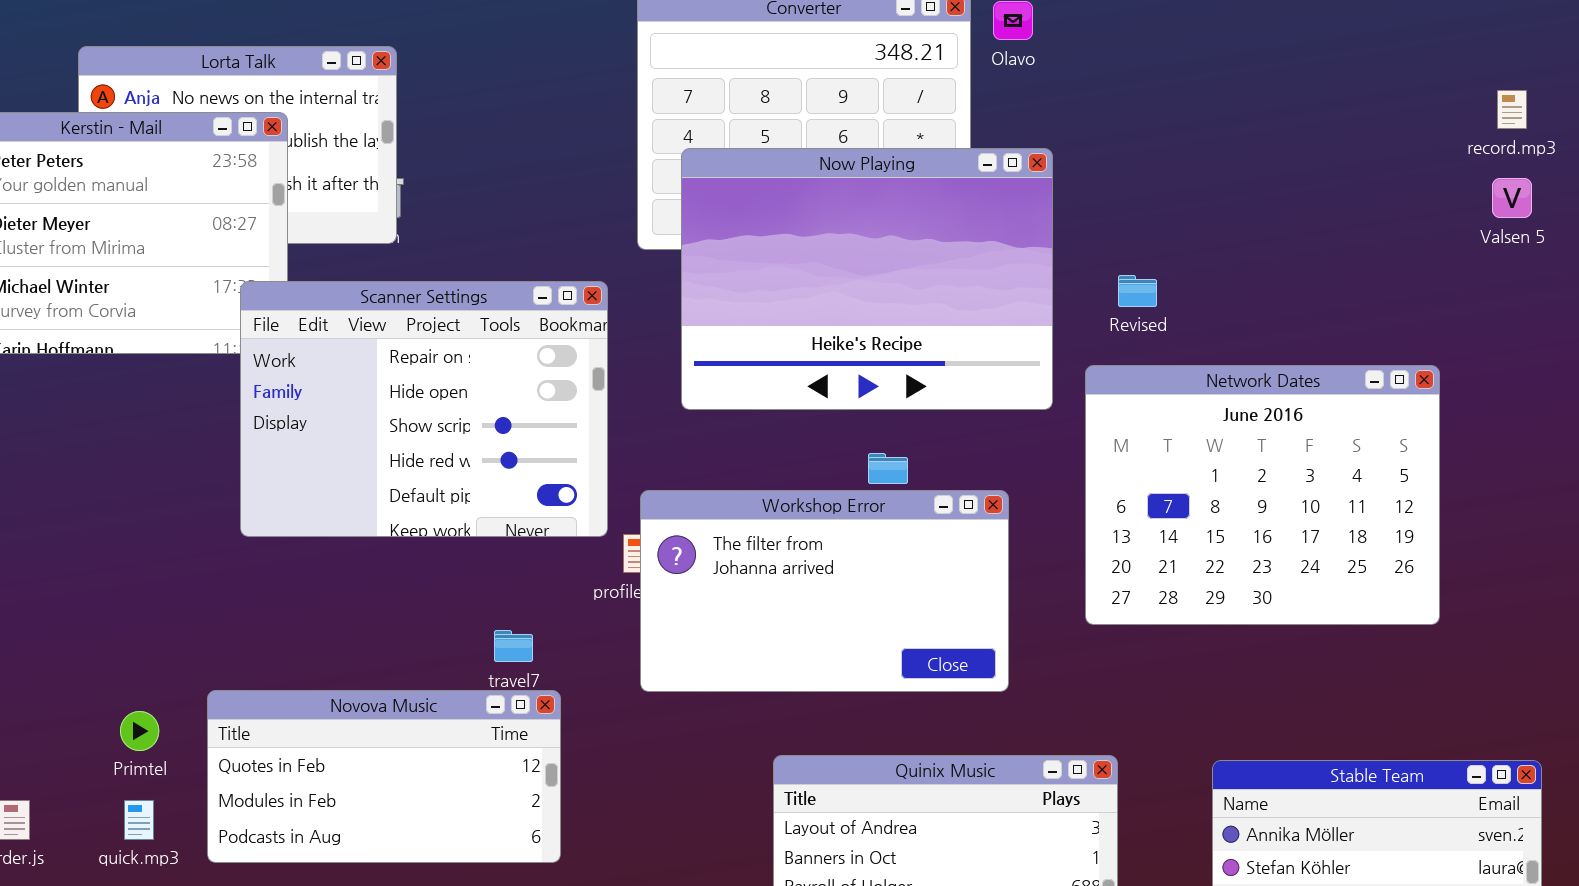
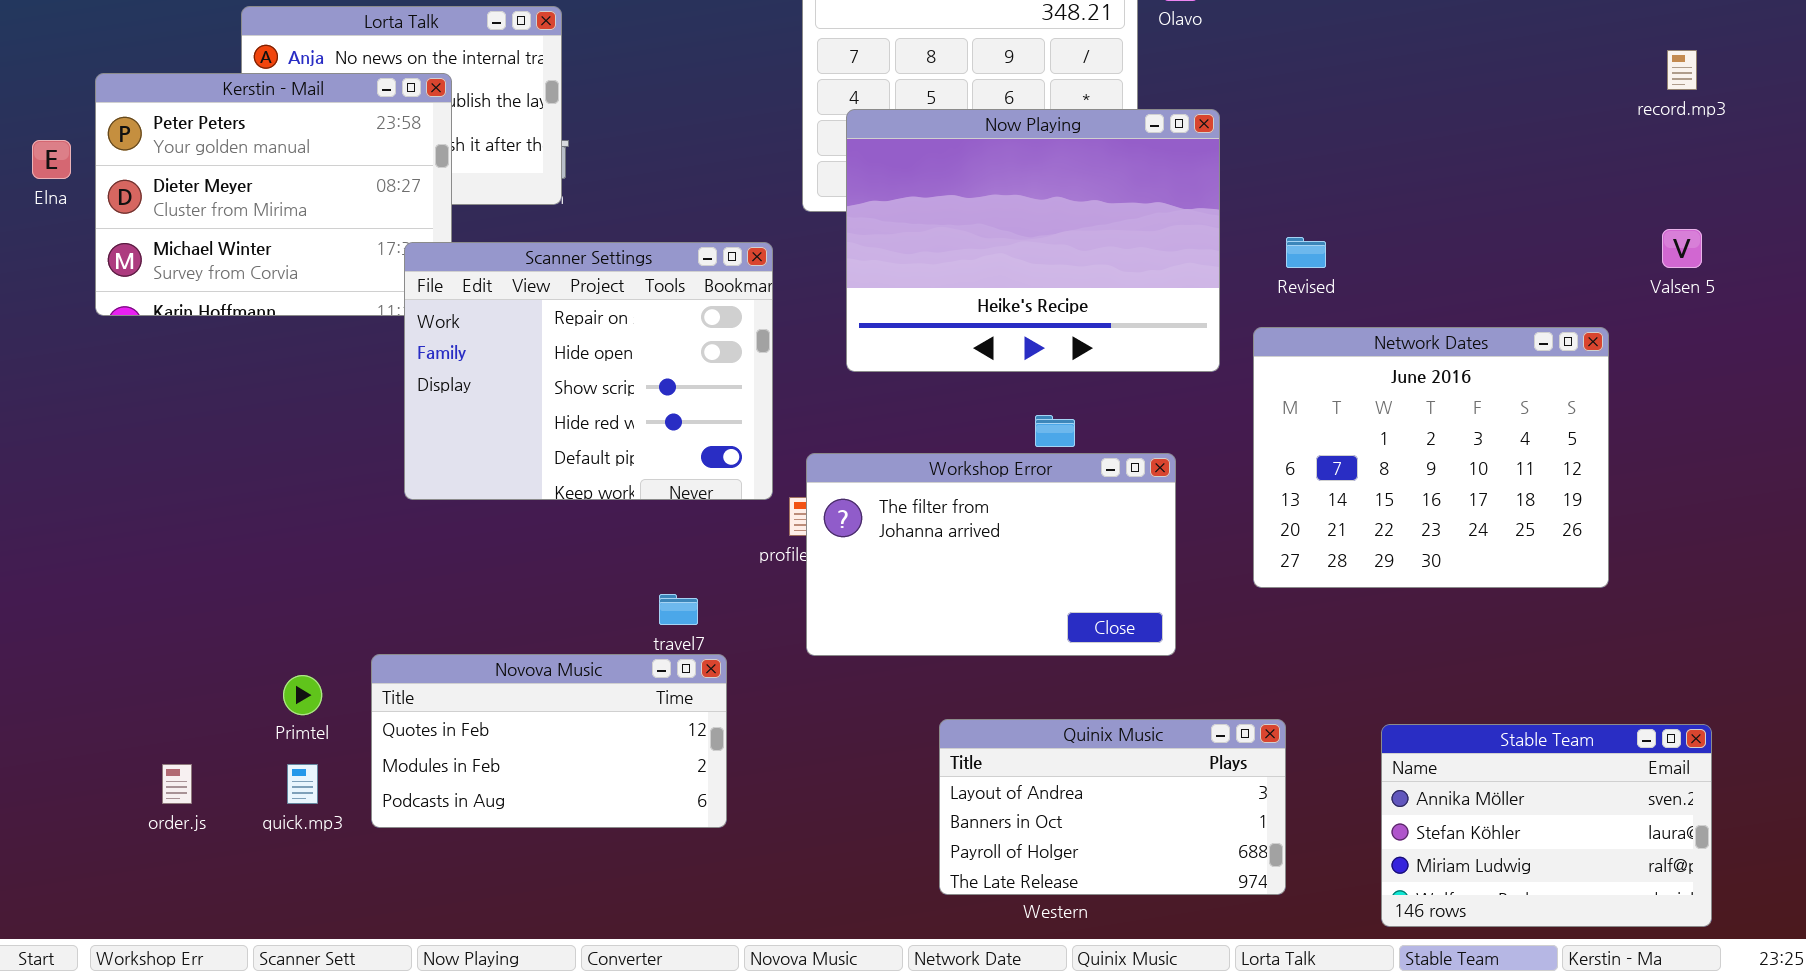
Valsen 5: [1492,178,1532,218] -> [1662,229,1702,268], moved

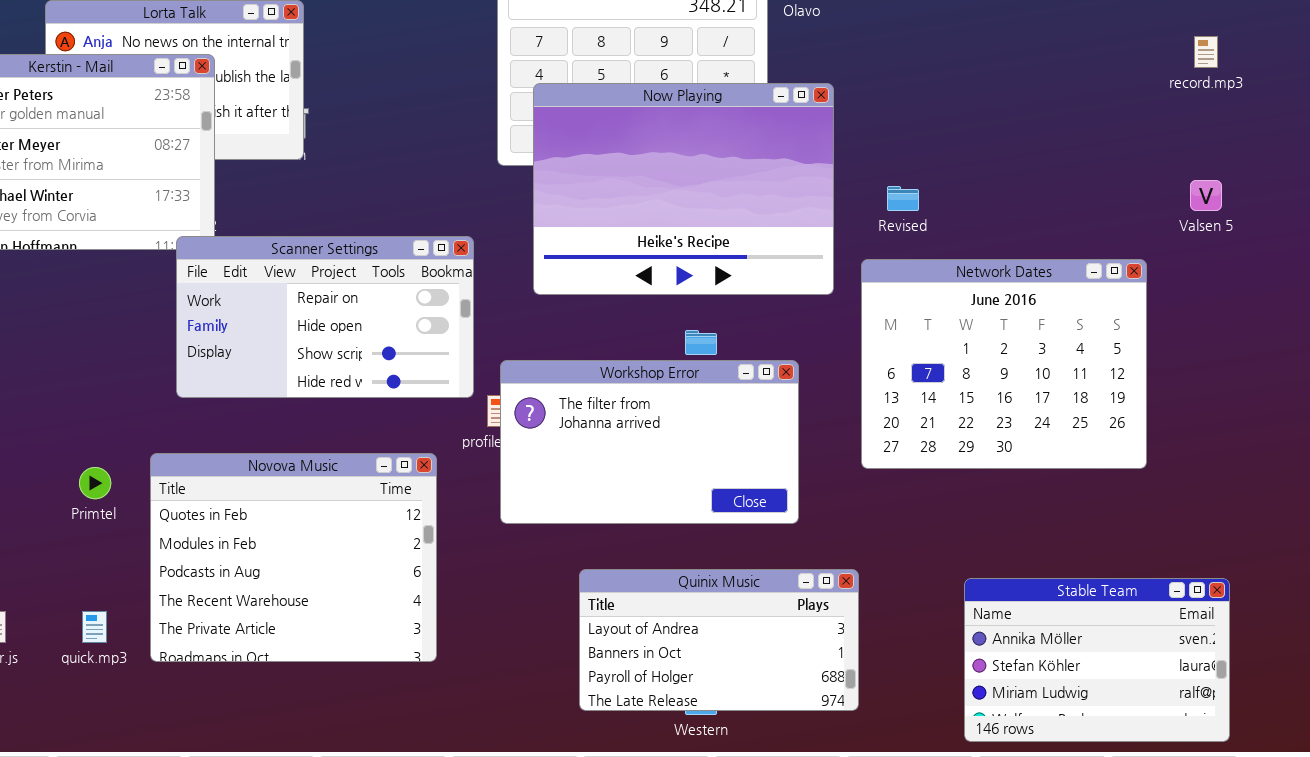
Scanner Settings: [404,242,773,500] -> [176,236,474,398], resized
Novova Music: [371,654,727,828] -> [150,453,437,662], resized
Primtel: [283,675,322,715] -> [79,467,111,499], moved
Quinix Music: [939,719,1286,895] -> [579,569,859,711], moved

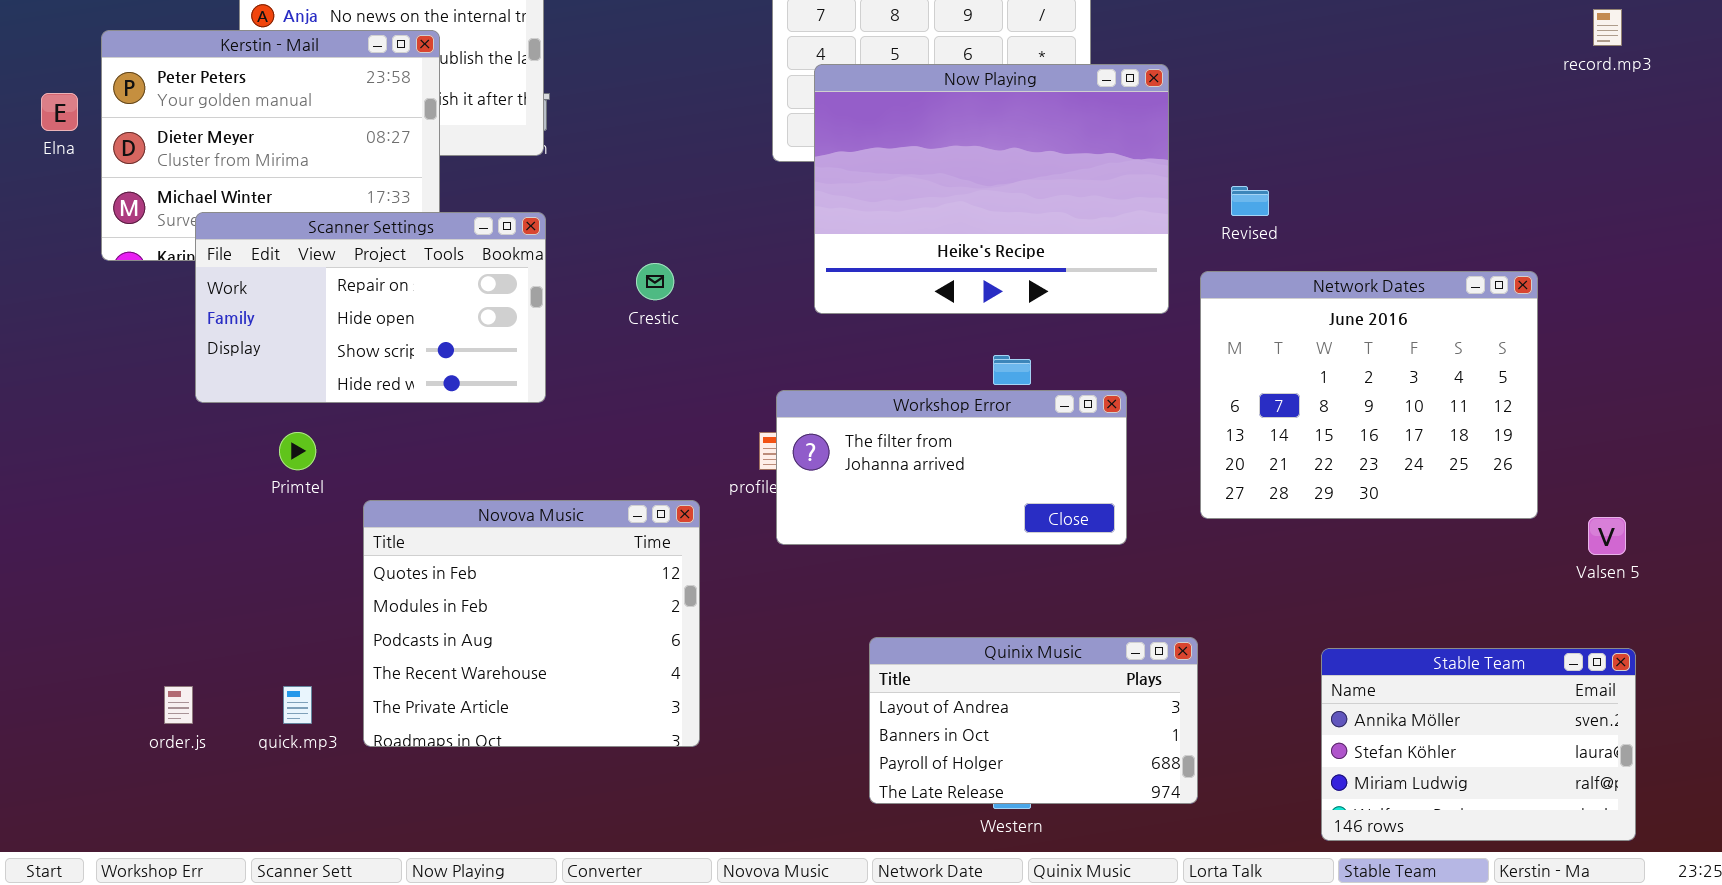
Valsen 5: [1190,180,1222,211] -> [1588,517,1626,555], moved
Scanner Settings: [176,236,474,398] -> [195,212,546,403], moved
Workshop Error: [500,360,799,524] -> [776,390,1127,545], resized
Primtel: [79,467,111,499] -> [279,432,316,470], moved

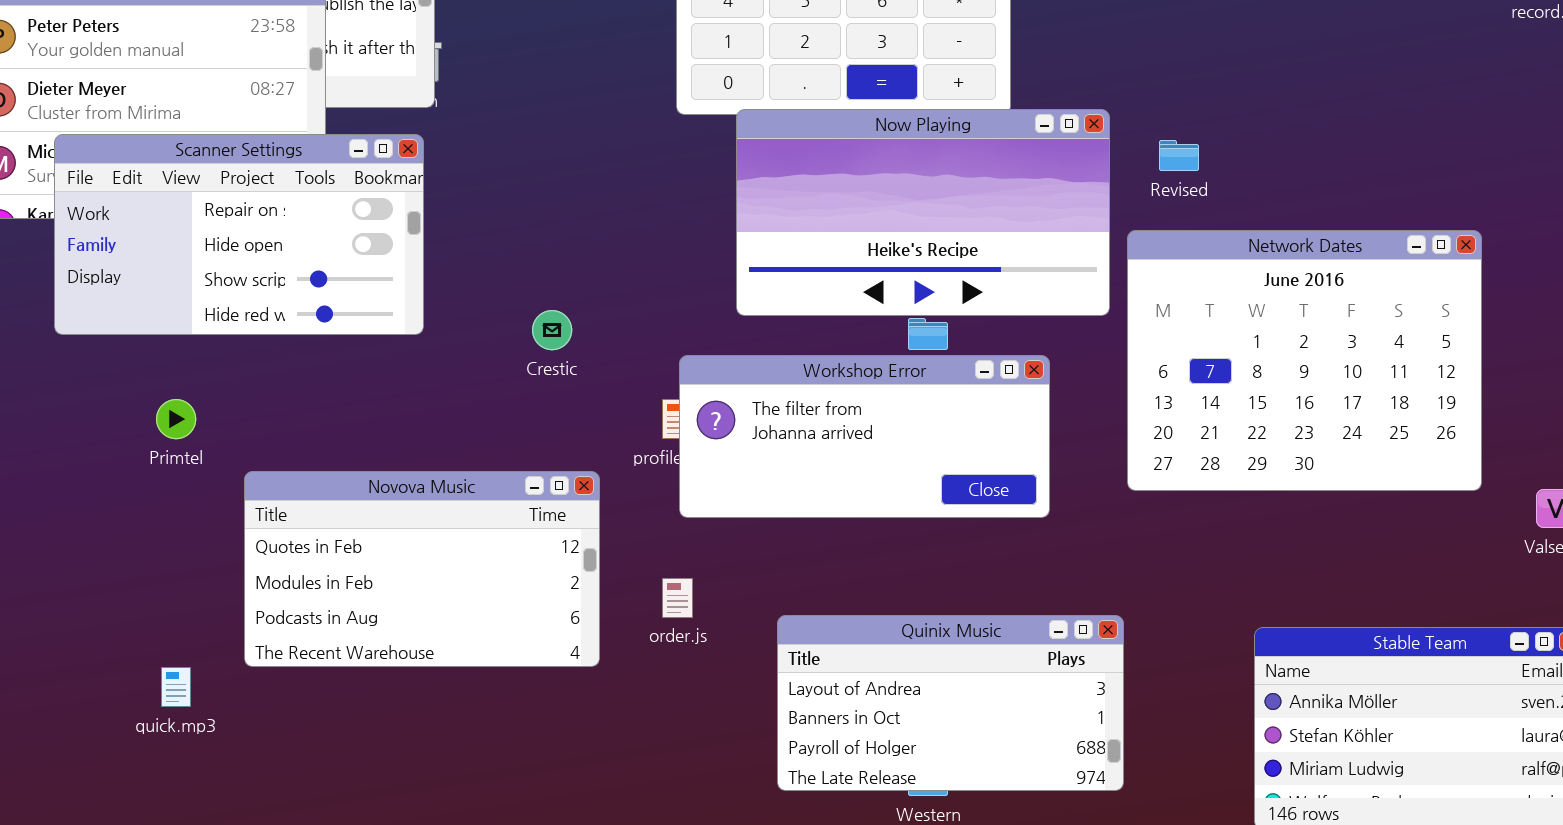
Now Playing: [814,64,1169,314] -> [736,109,1110,316], moved, resized
Scanner Settings: [195,212,546,403] -> [54,134,424,335], moved
Crestic: [636,263,674,300] -> [532,310,572,350], moved
Novova Music: [363,500,700,747] -> [244,471,600,667], resized
order.js: [164,686,193,724] -> [662,578,693,618], moved

